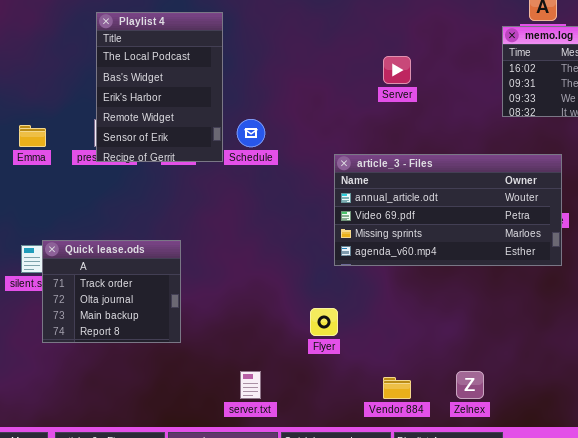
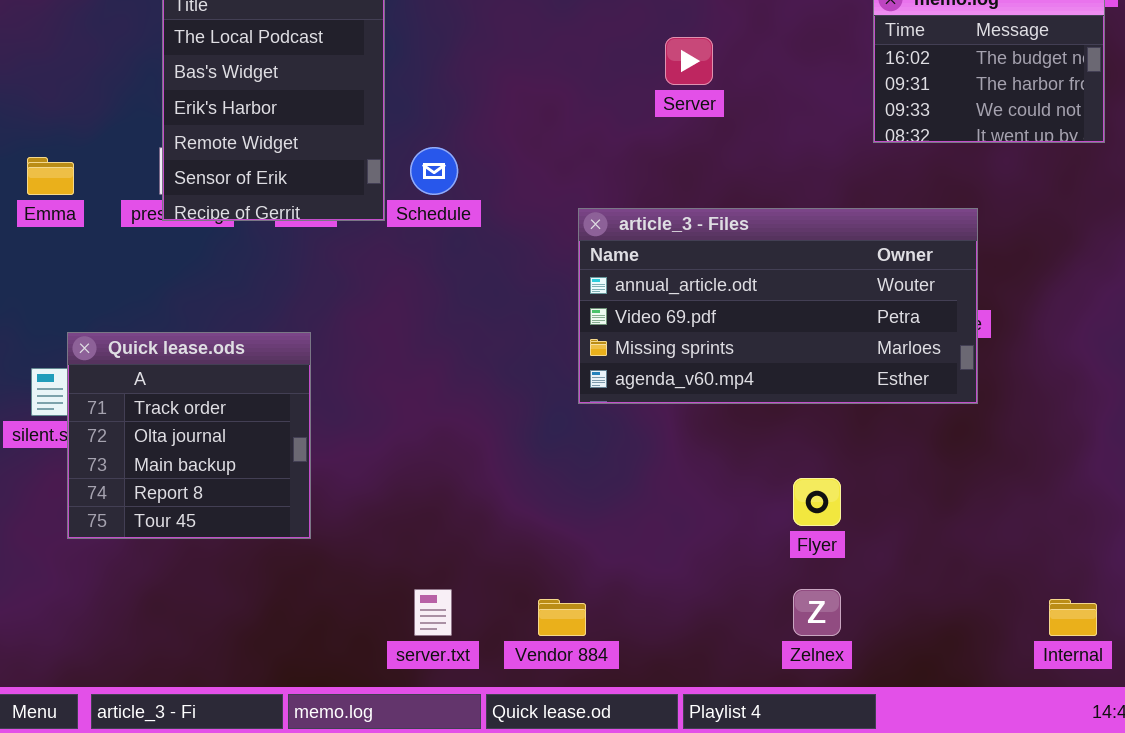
Quick lease.ods: [42,240,181,343] -> [67,332,311,539], resized
Flyer: [310,308,338,336] -> [793,478,841,526], moved
Vendor 884: [383,377,411,399] -> [538,599,586,636], moved

